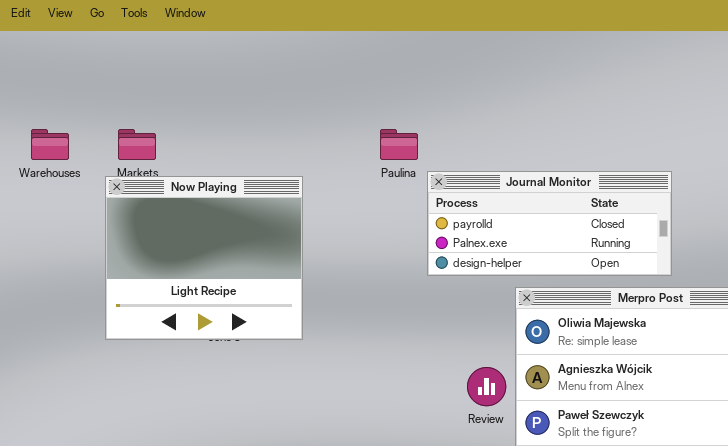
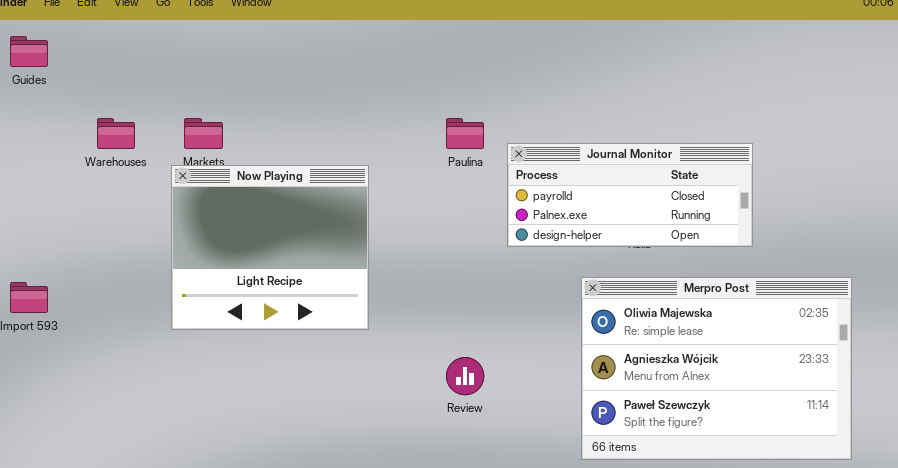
Journal Monitor: [427,171,672,276] -> [507,143,753,247], moved
Review: [467,367,506,406] -> [446,357,484,395], moved

